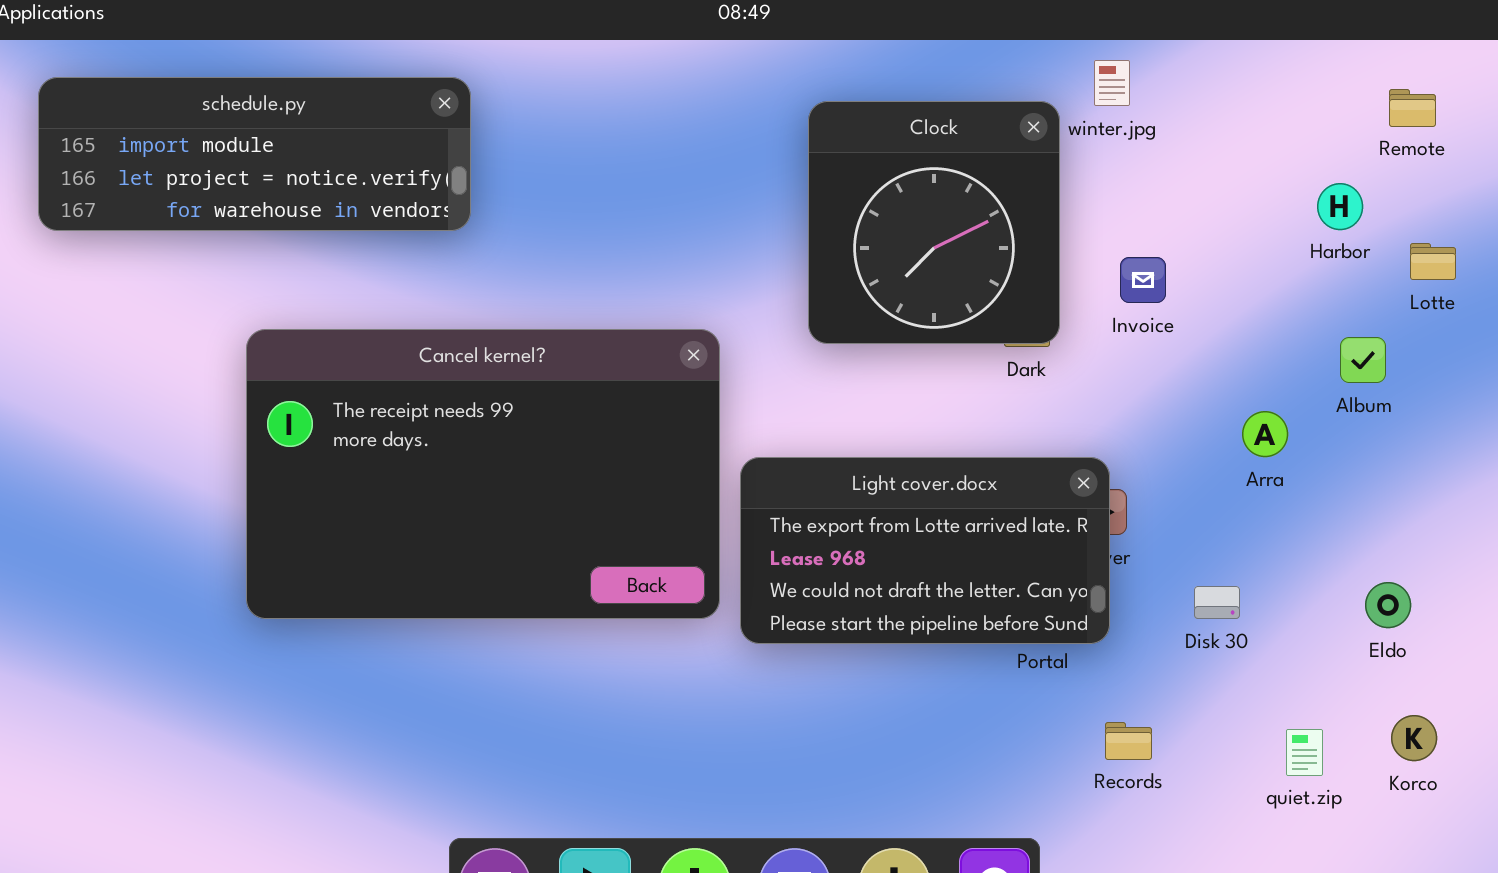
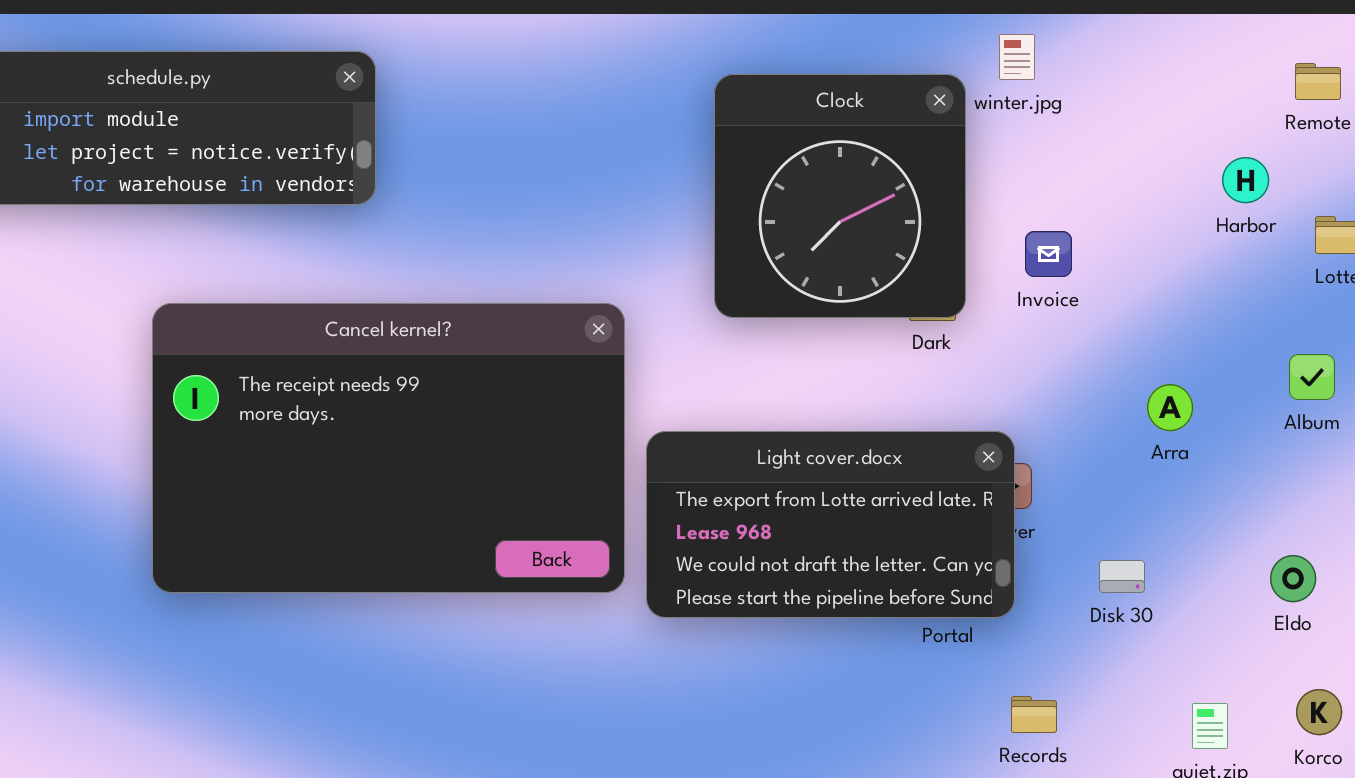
Album: [1340,337,1386,383] -> [1289,354,1335,400], moved

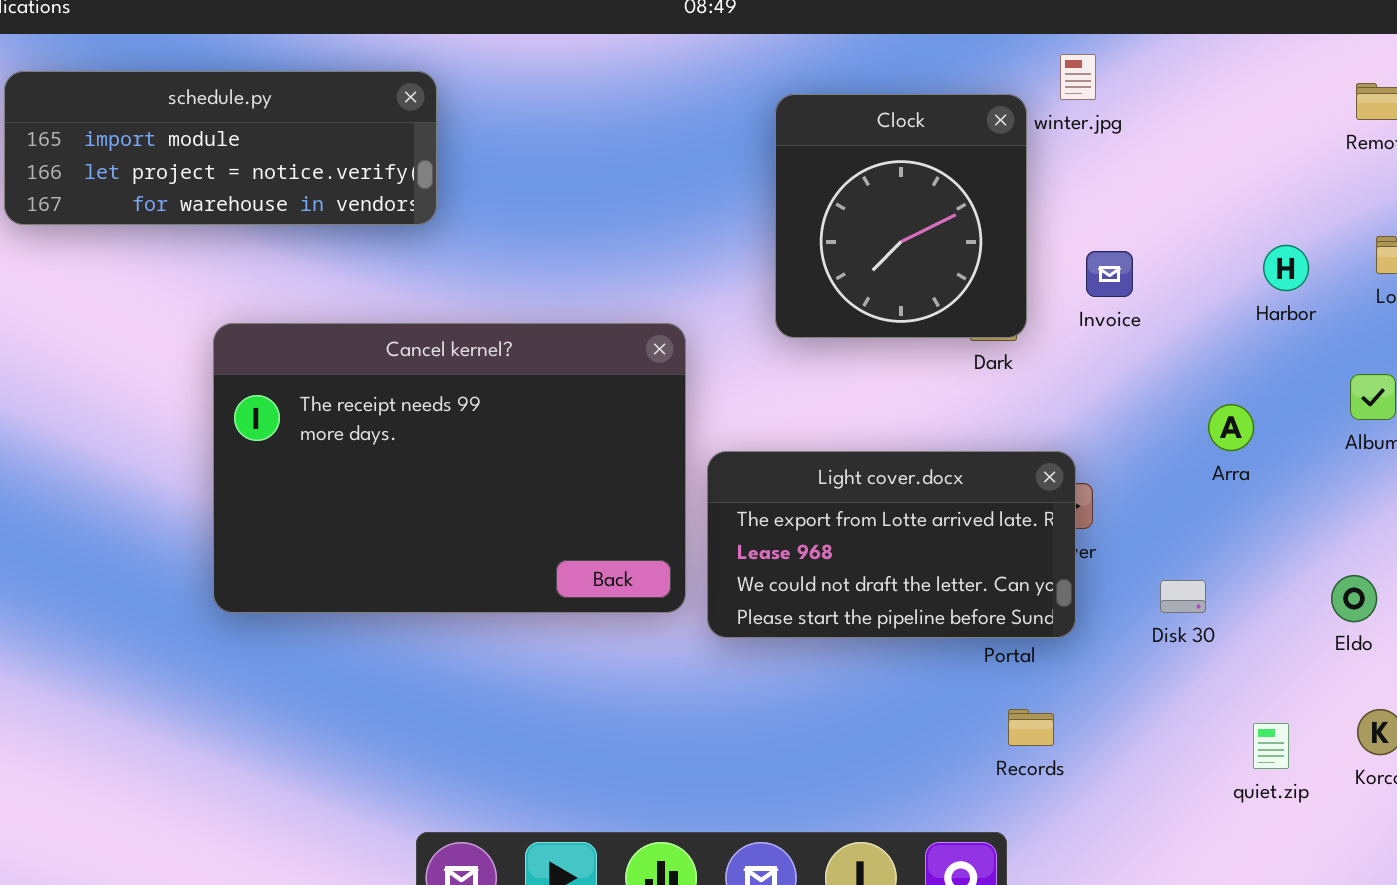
Harbor: [1222,157,1269,203] -> [1263,245,1309,291], moved
Records: [1011,696,1057,733] -> [1008,709,1054,746], moved

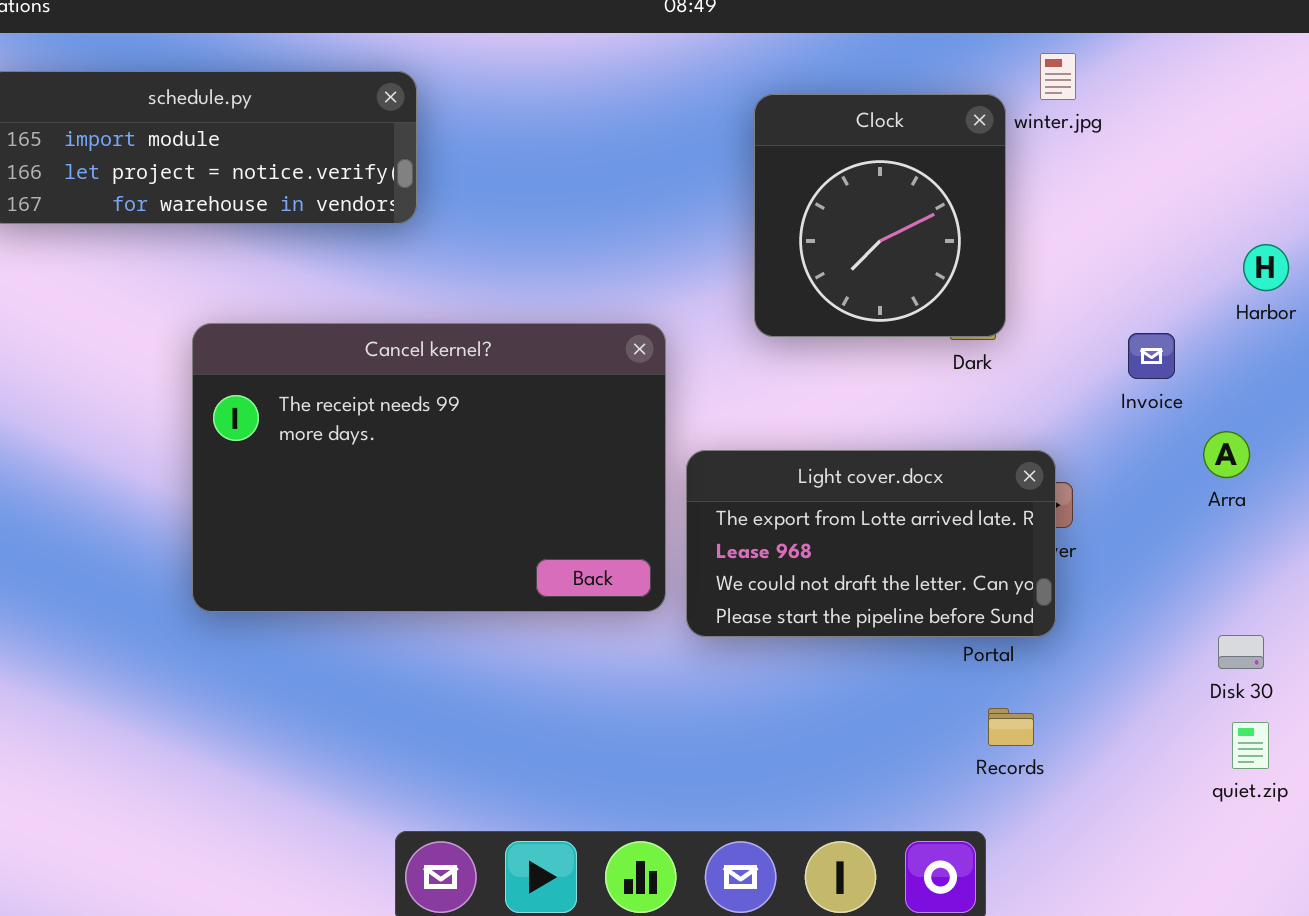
Invoice: [1086,251,1133,297] -> [1128,333,1175,379], moved
Arra: [1208,404,1254,451] -> [1203,431,1250,478], moved
Disk 30: [1160,580,1206,613] -> [1218,635,1264,669], moved

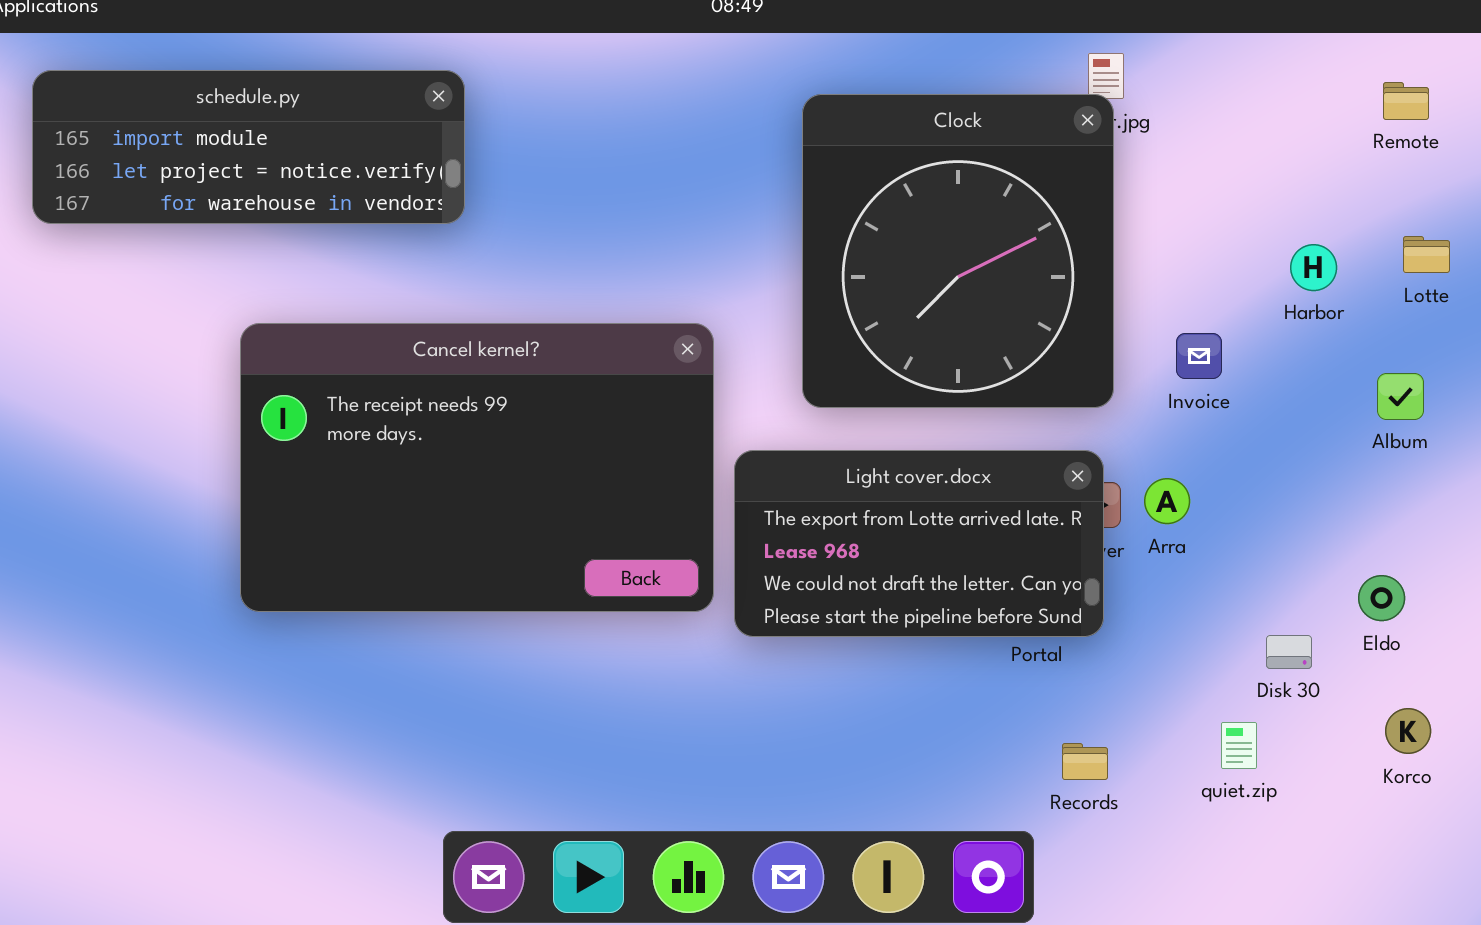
Clock: [754,94,1006,337] -> [802,94,1114,408], resized
Arra: [1203,431,1250,478] -> [1144,478,1190,524], moved
Records: [988,708,1034,746] -> [1062,743,1108,780], moved
quiet.zip: [1232,722,1269,769] -> [1221,722,1257,769], moved

